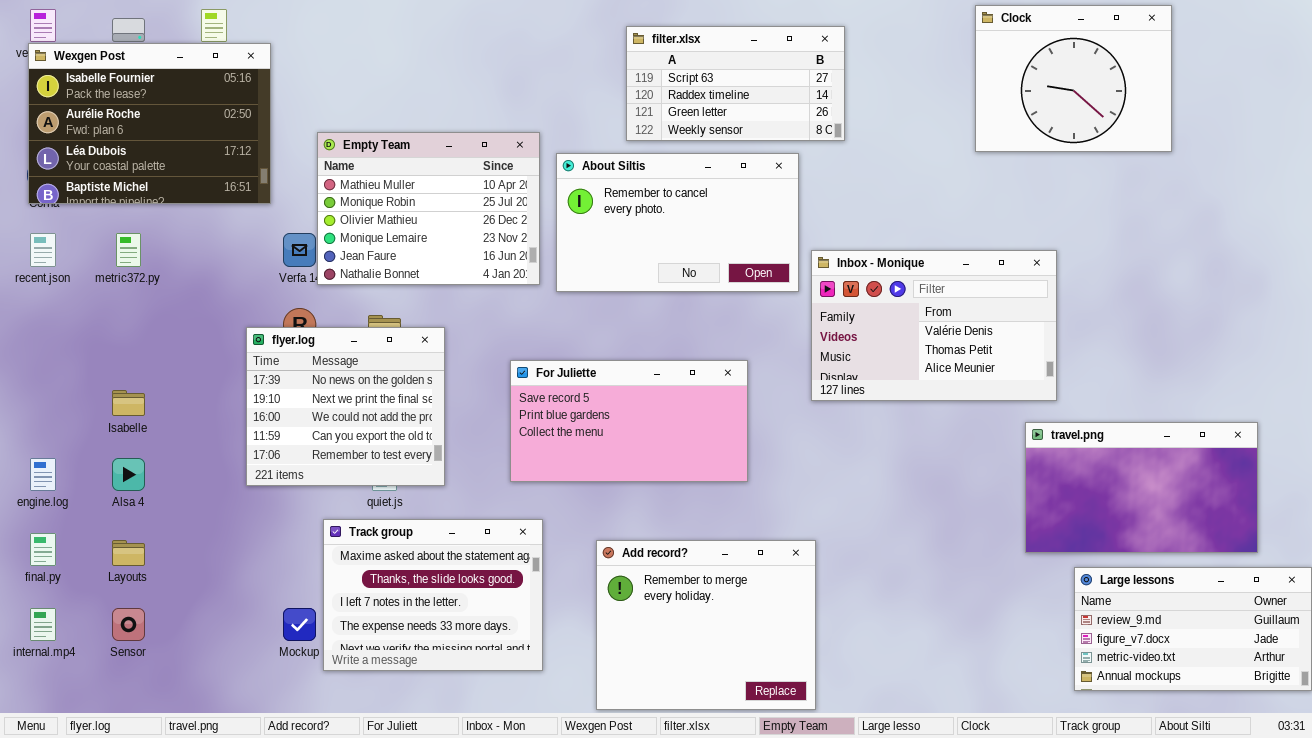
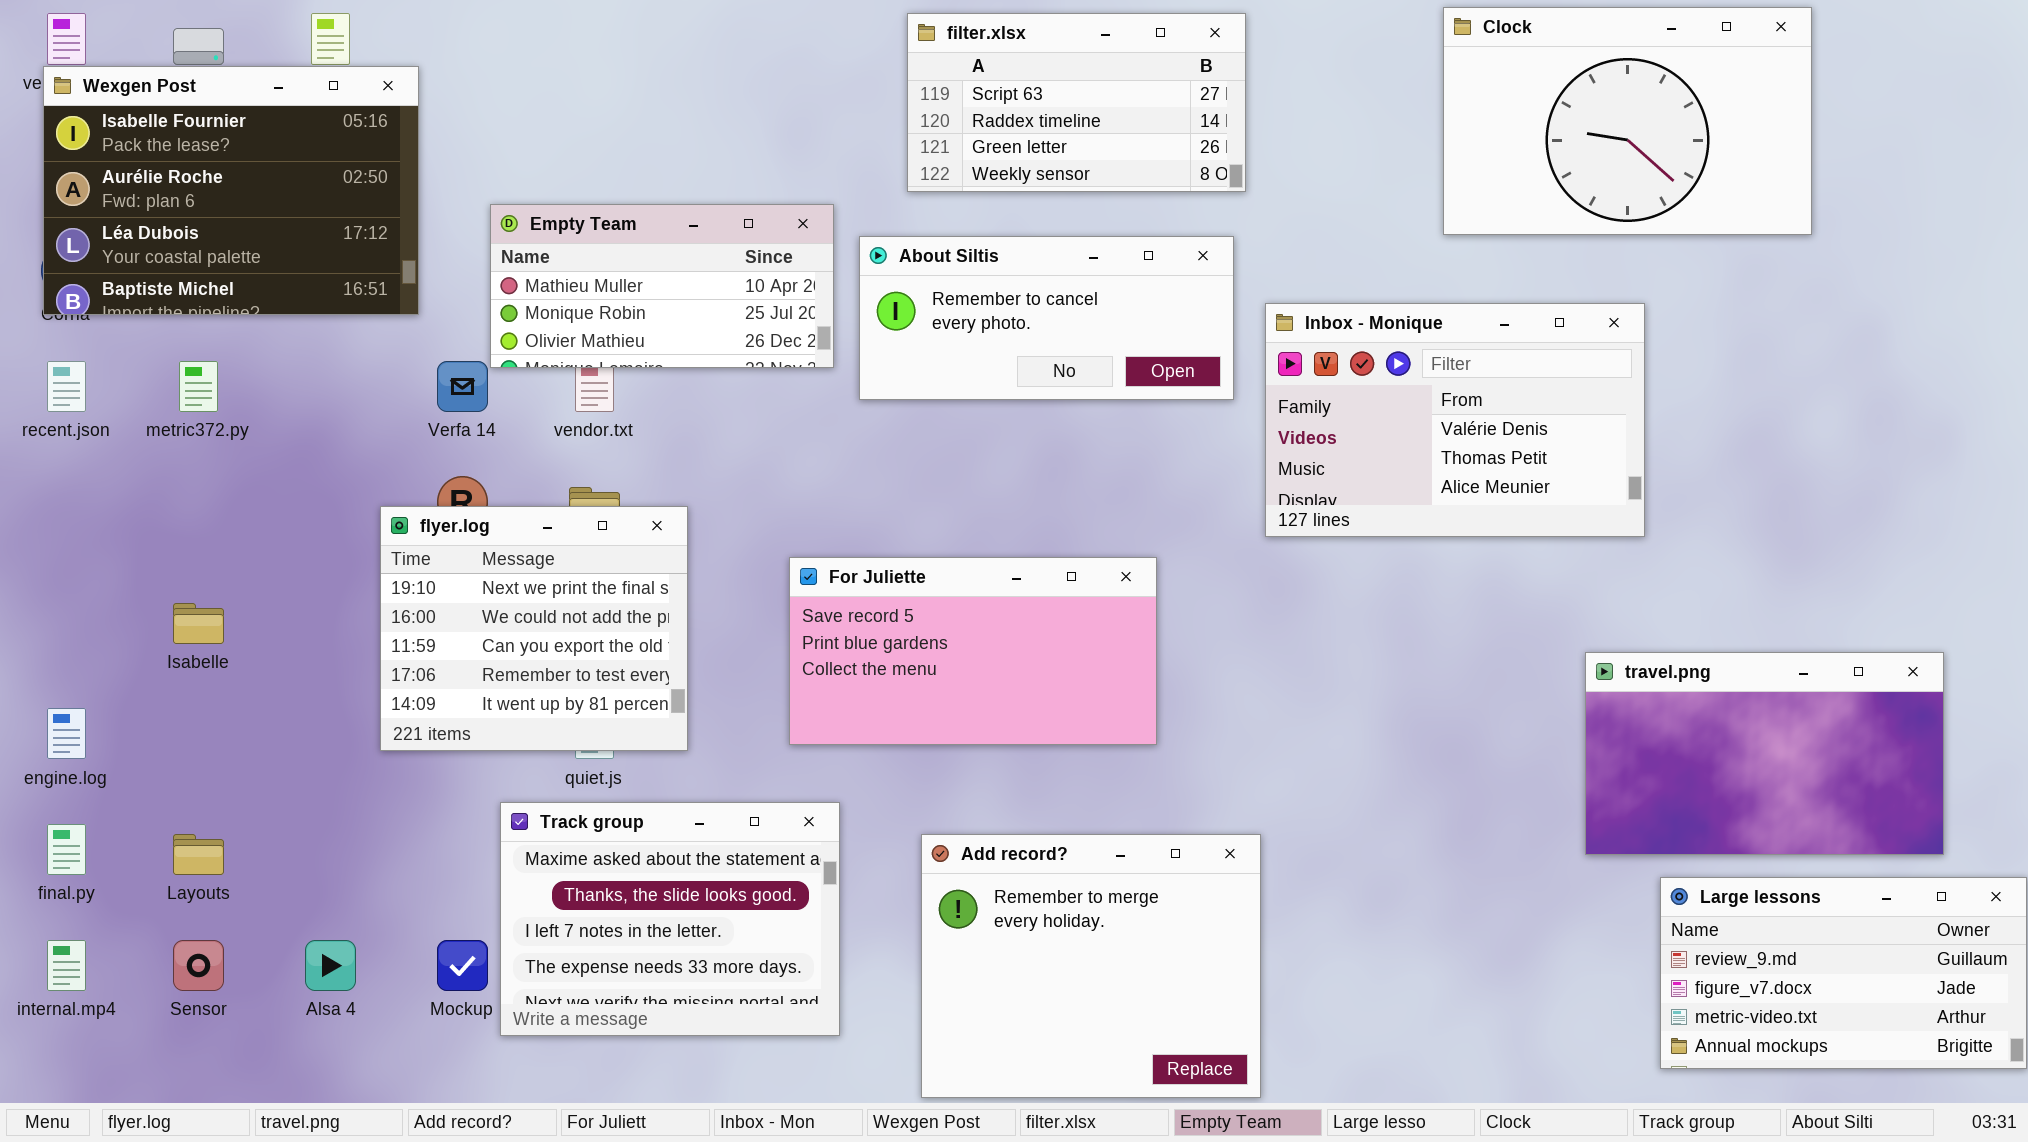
Clock: [975,5,1172,152] -> [1443,7,1812,235], resized
filter.xlsx: [626,26,845,141] -> [907,13,1246,192], moved
Empty Team: [317,132,540,285] -> [490,204,834,368], resized
About Siltis: [556,153,799,292] -> [859,236,1234,400], resized
Inbox - Monique: [811,250,1057,401] -> [1265,303,1645,537], moved
flyer.log: [246,327,445,486] -> [380,506,688,751], scrolled down 1 row
Alsa 4: [112,458,145,491] -> [305,940,356,991], moved

